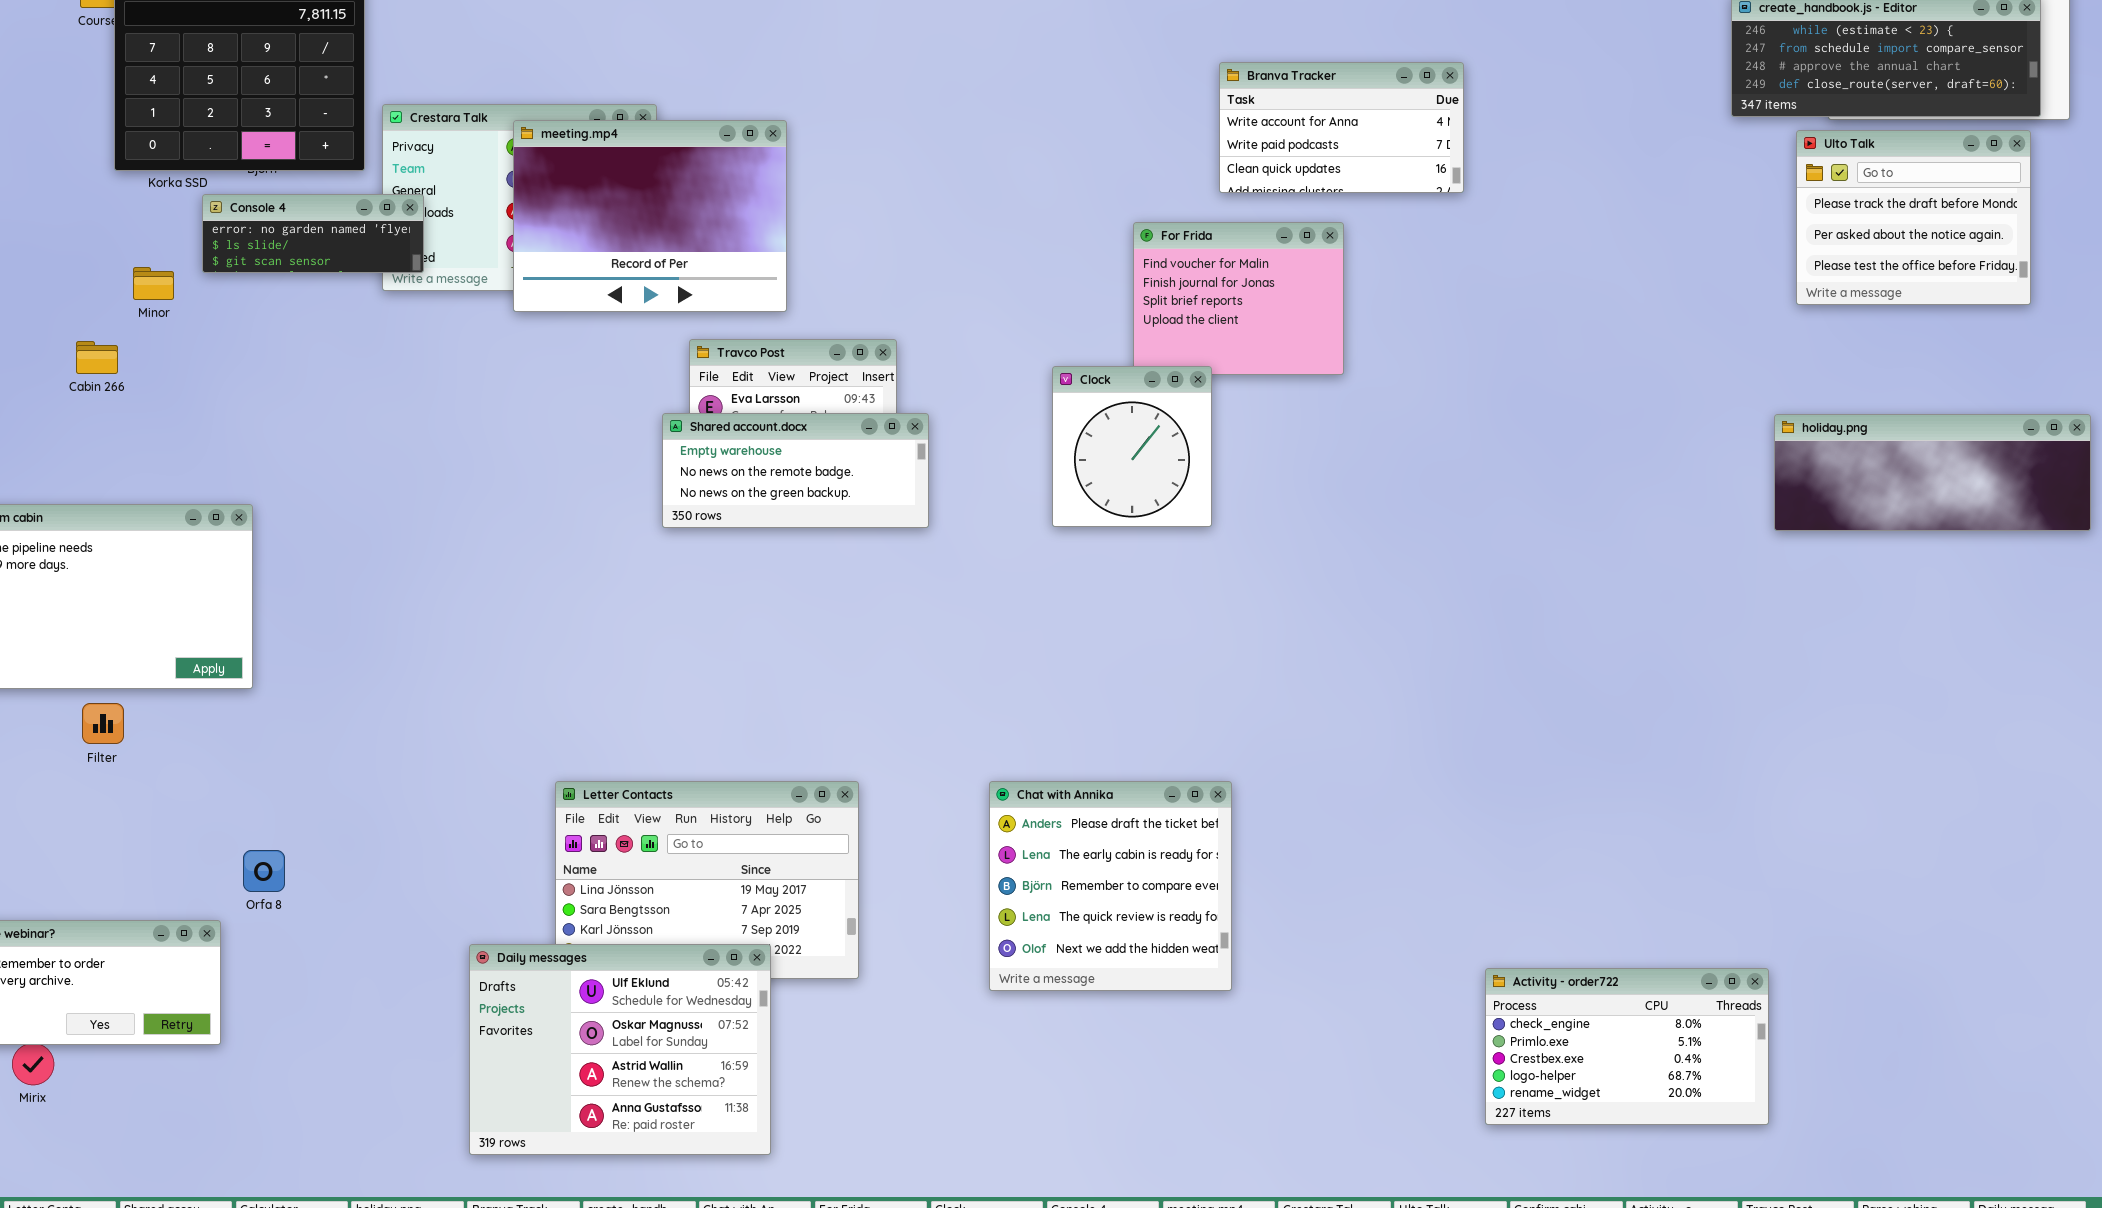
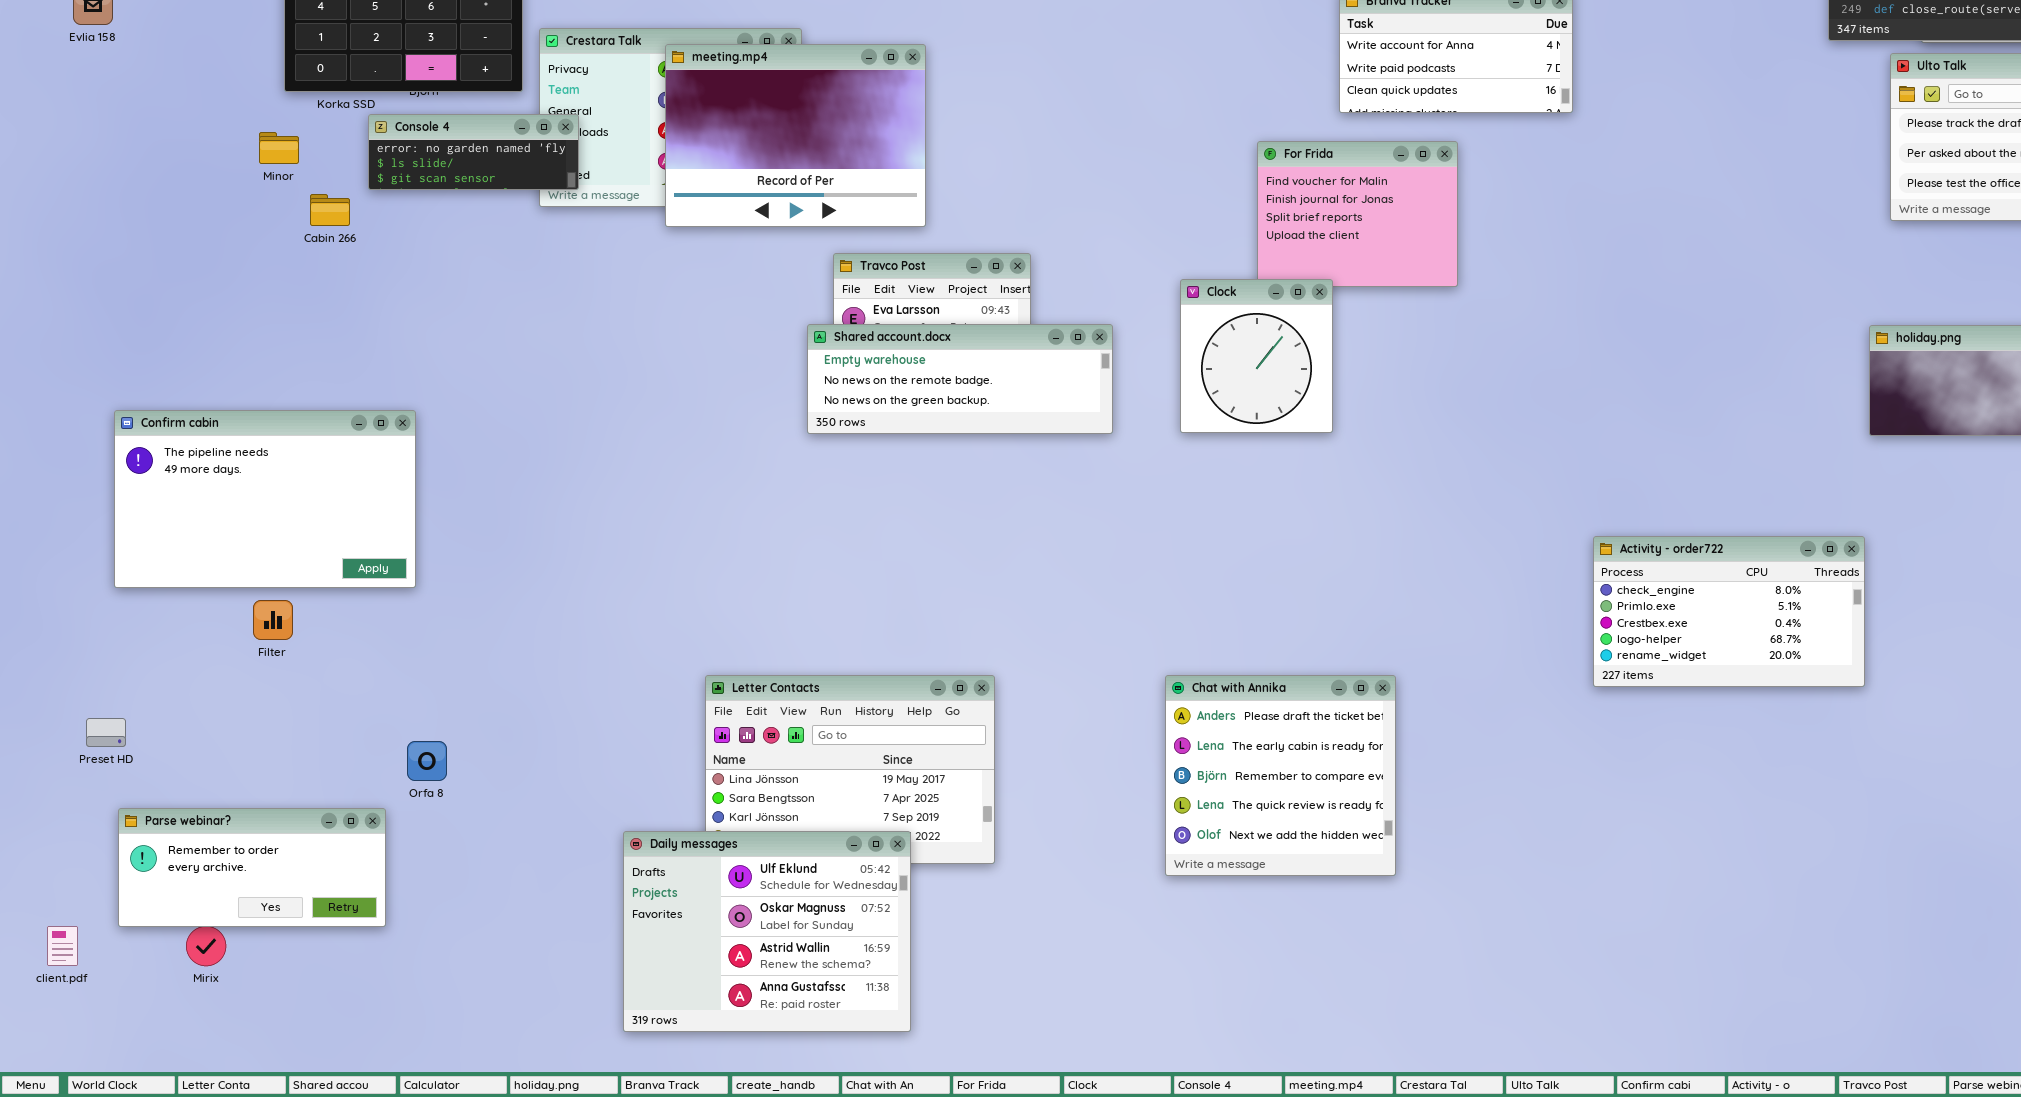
Minor: [133,267,174,300] -> [259,132,299,164], moved
Cabin 266: [76,341,118,374] -> [310,194,350,226], moved
Shared account.docx: [662,413,929,528] -> [807,324,1113,434], resized
Chat with Annika: [989,781,1232,991] -> [1165,675,1396,876], moved
Activity - order722: [1485,968,1769,1125] -> [1593,536,1865,687], moved

